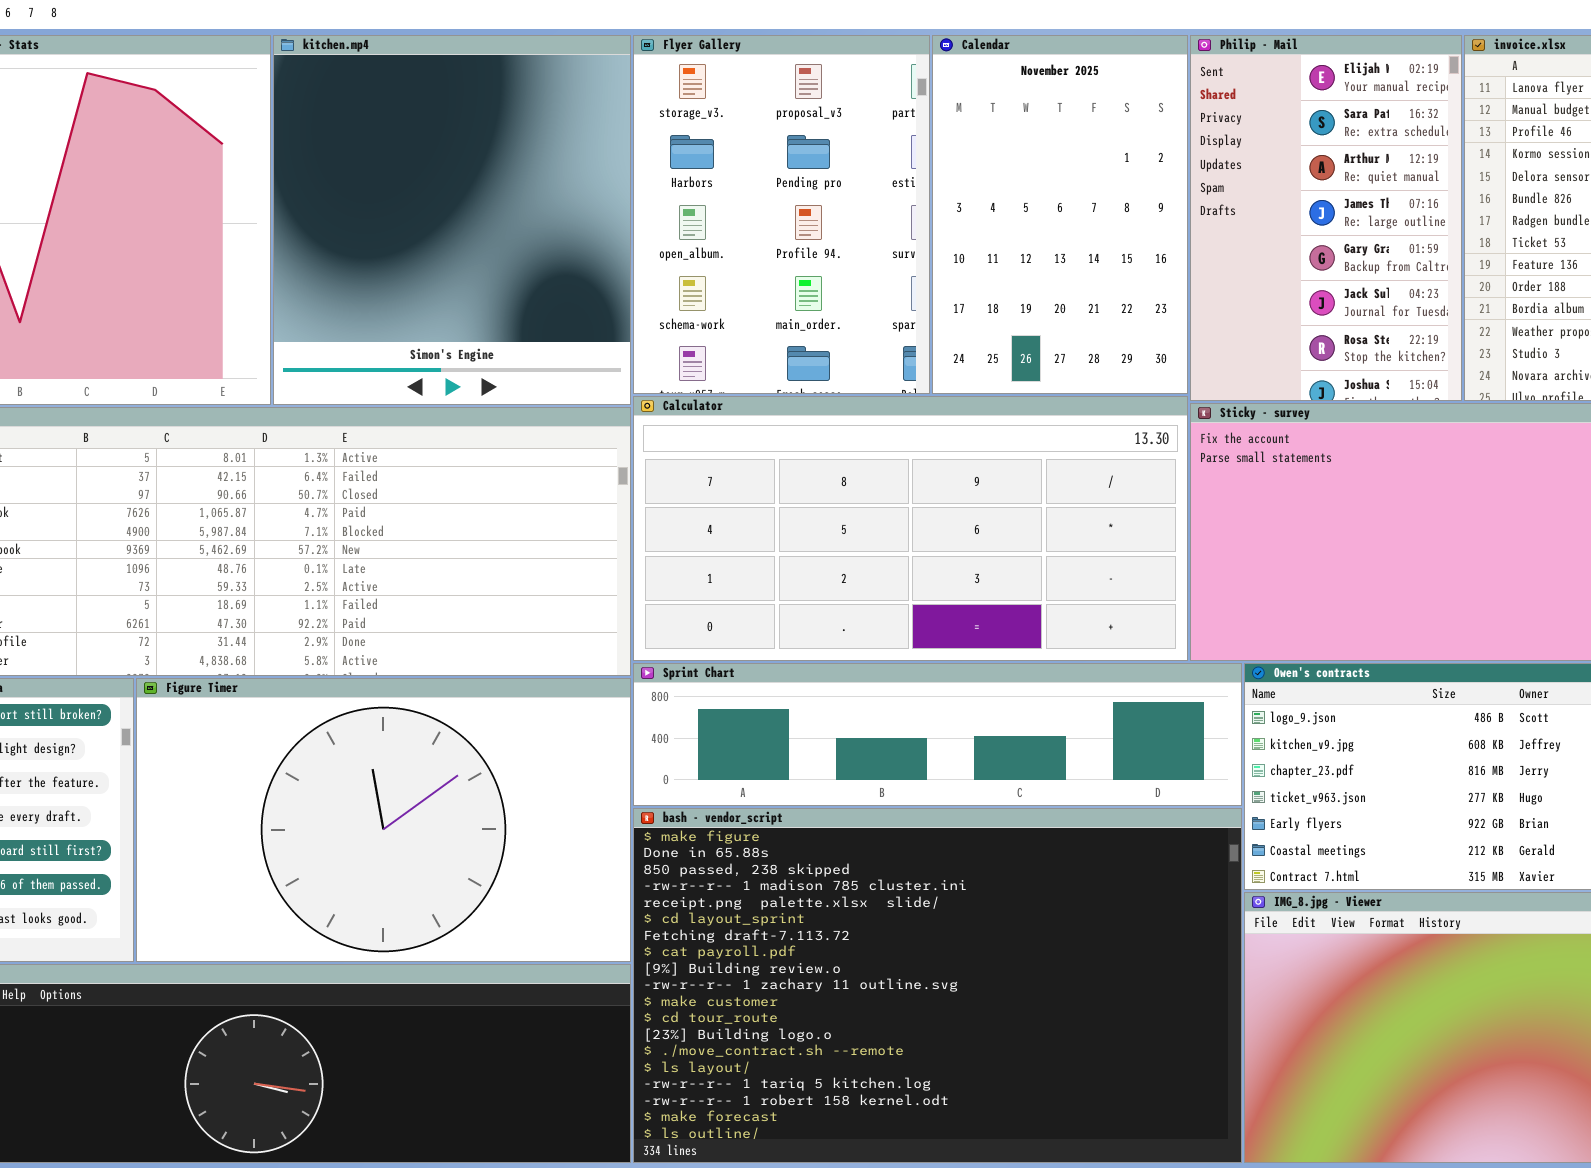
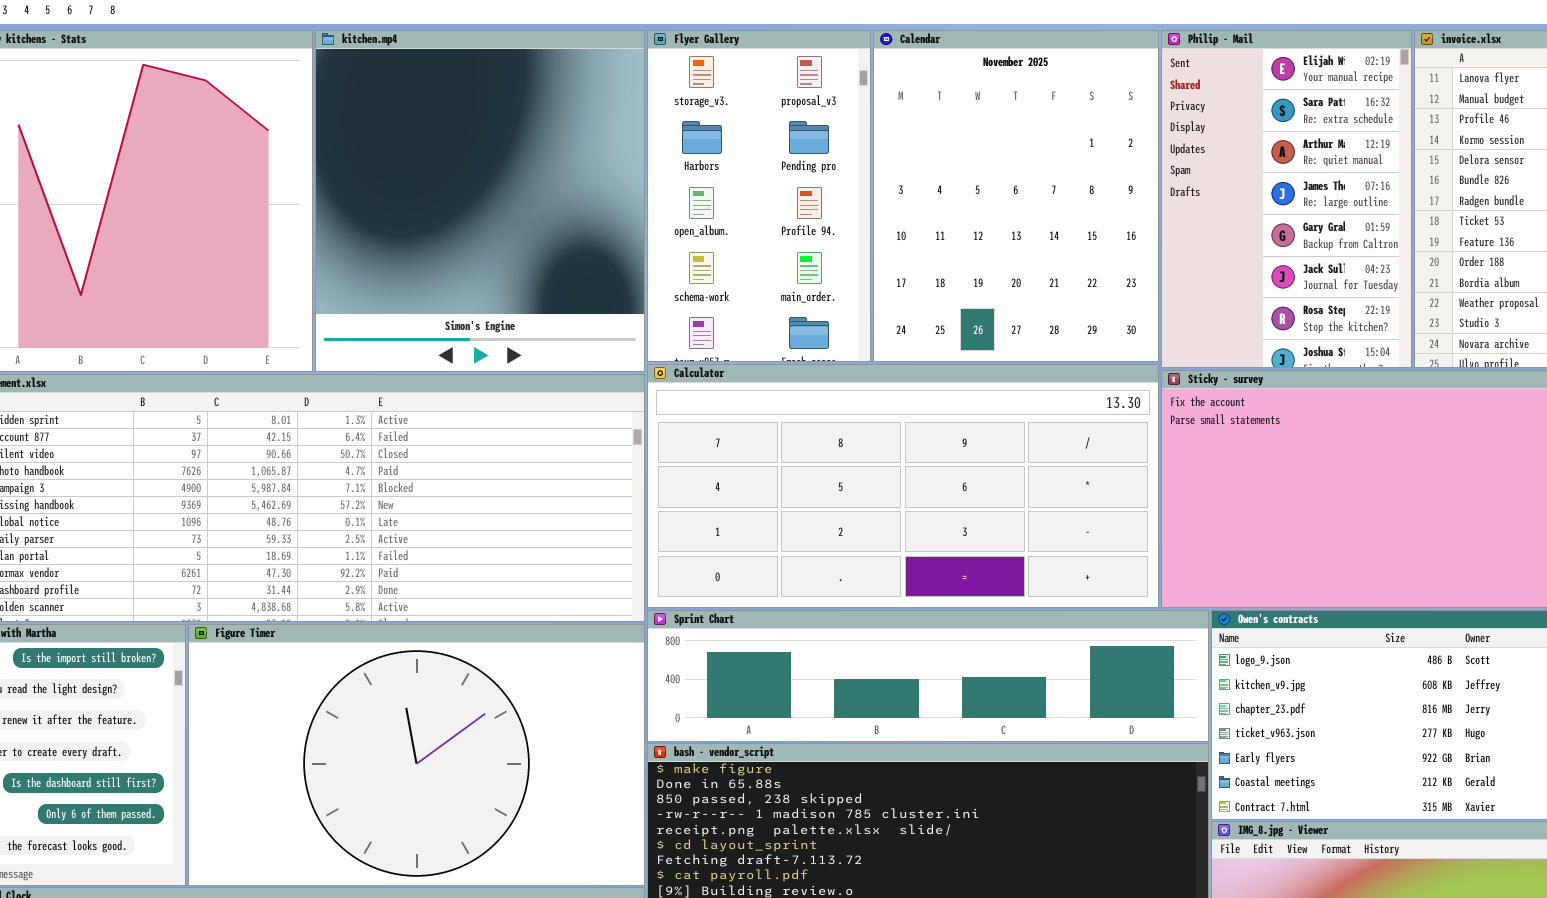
Flyer Gallery: [633,35,930,394] -> [647,30,871,362], resized
Calendar: [932,35,1188,394] -> [873,30,1159,362], resized

